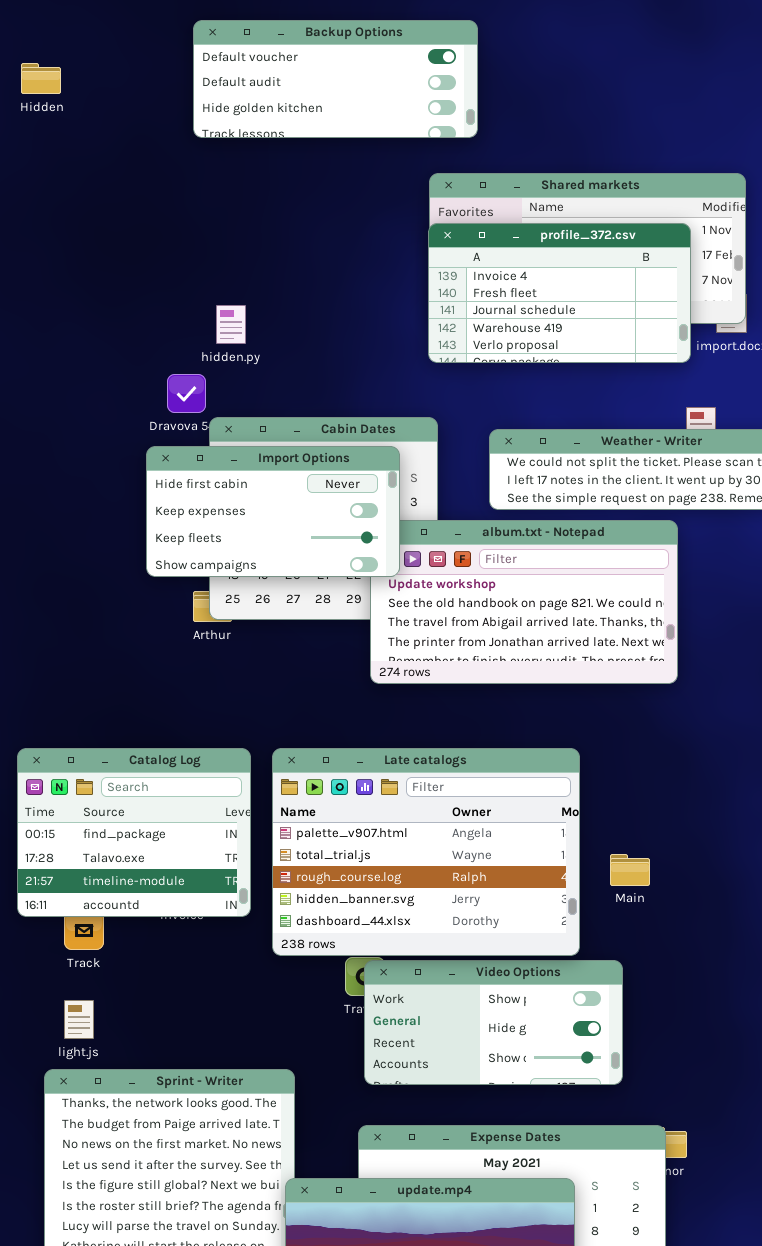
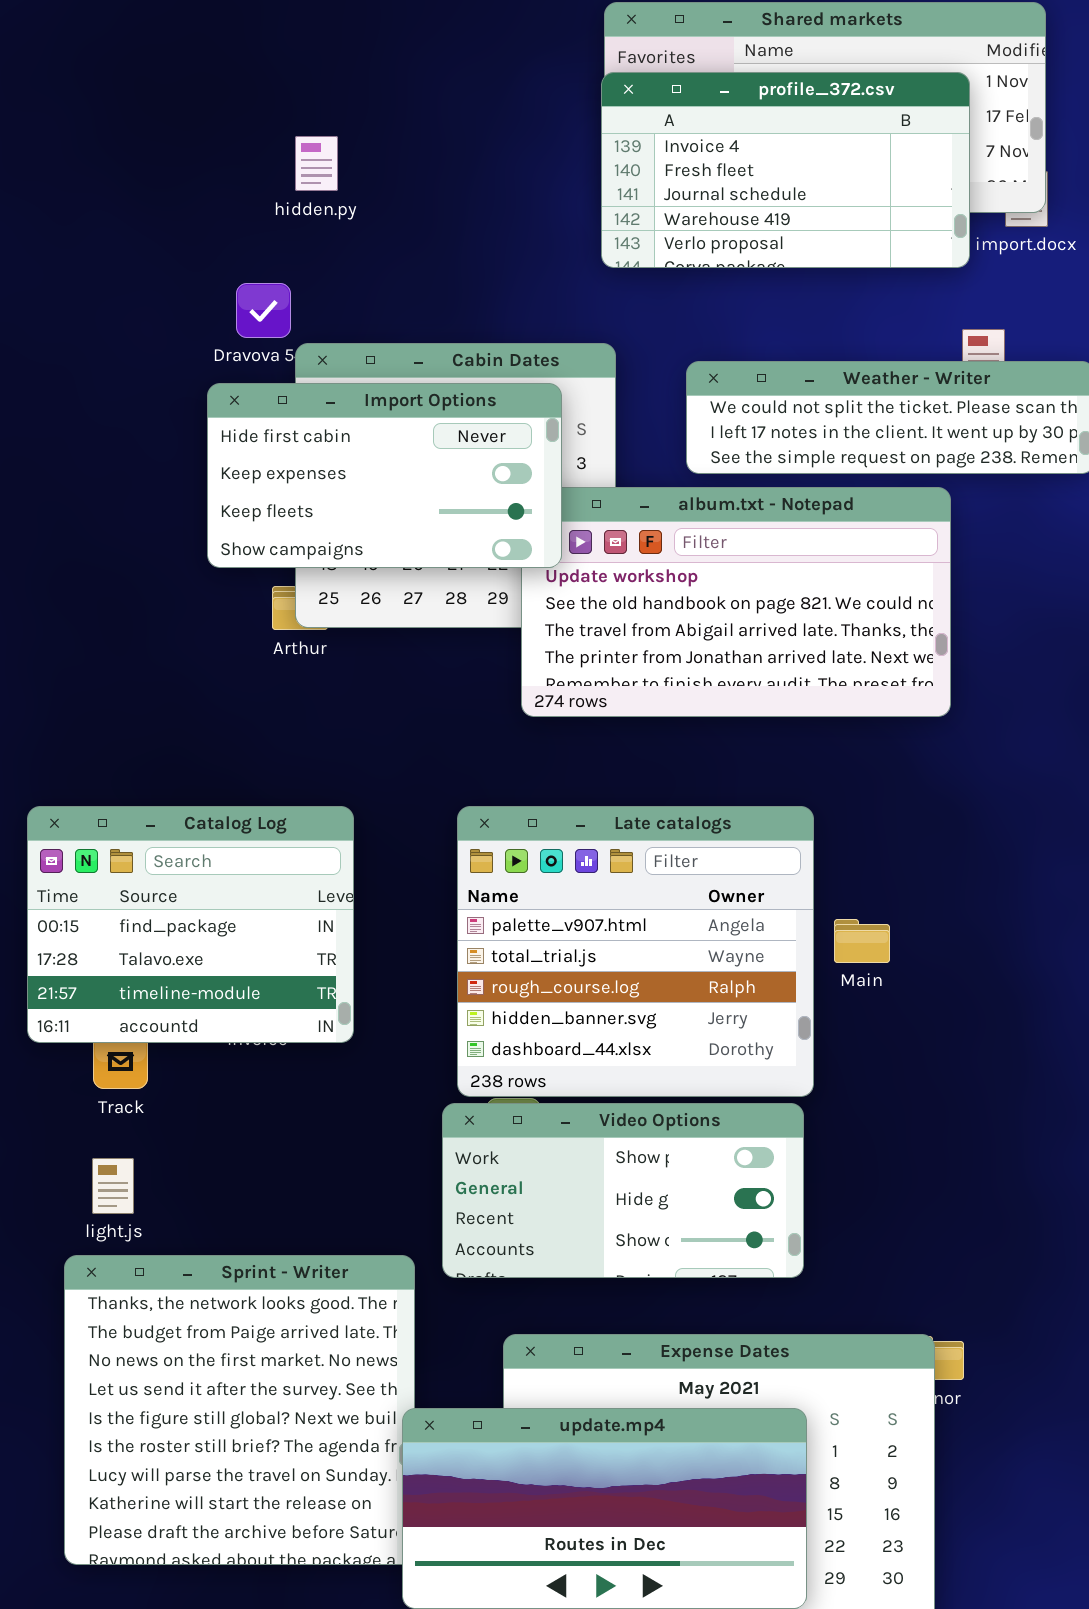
hidden.py: [216,305,246,344] -> [295,136,338,191], moved
Late catalogs: [272,748,580,956] -> [457,806,814,1097], resized
Main: [610,854,650,886] -> [834,919,890,963], moved
Video Options: [364,960,623,1085] -> [442,1103,804,1278], moved

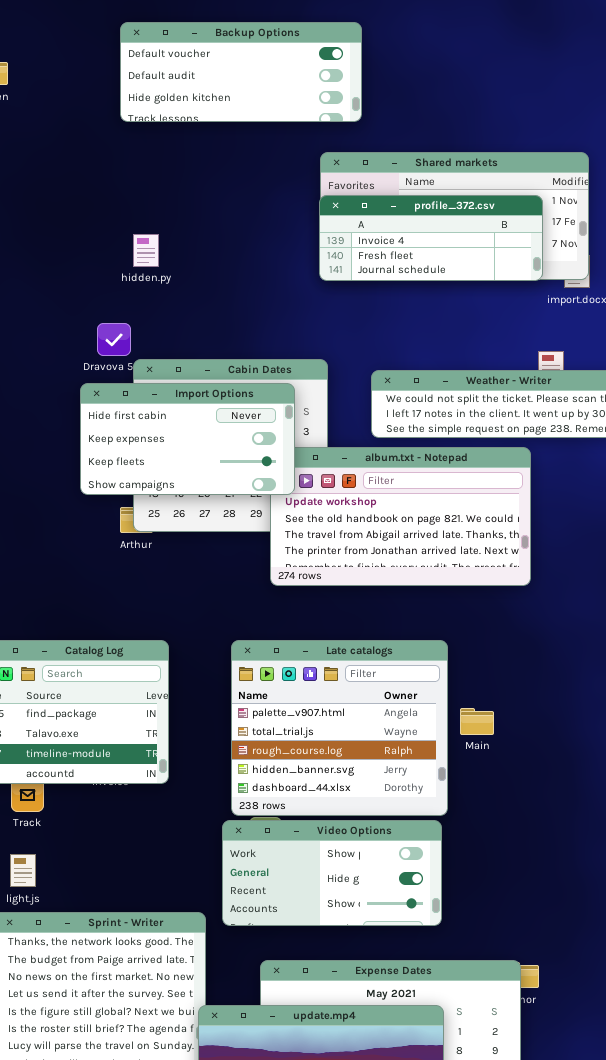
profile_372.csv: [601,72,970,268] -> [319,195,543,281], resized

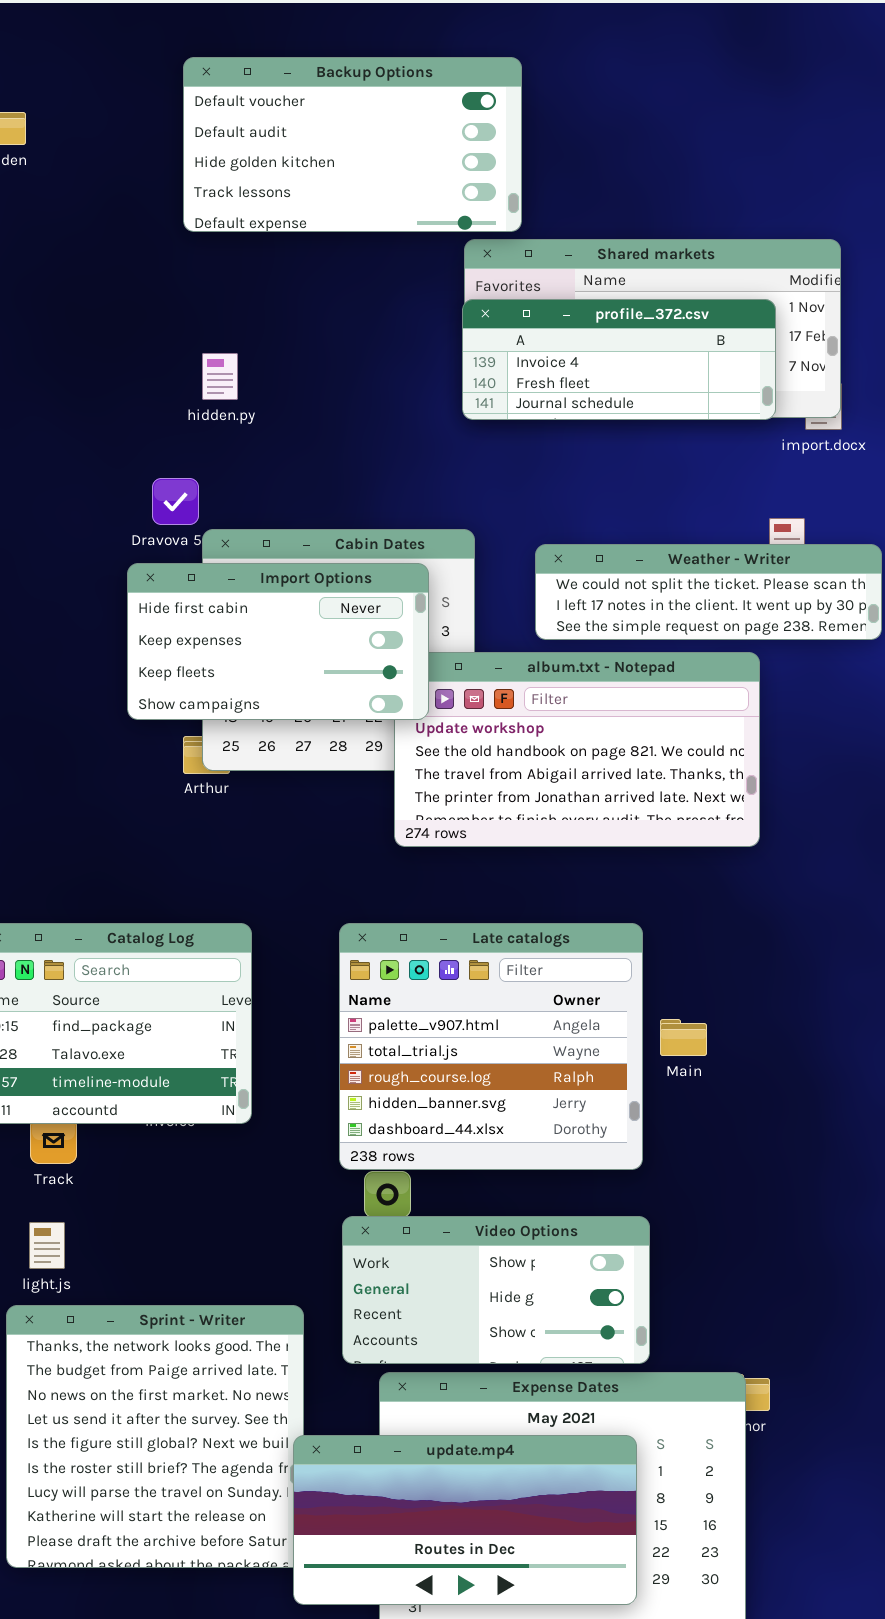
Backup Options: [120,22,362,122] -> [183,57,522,232], resized
Video Options: [222,820,442,926] -> [342,1216,650,1364], moved

